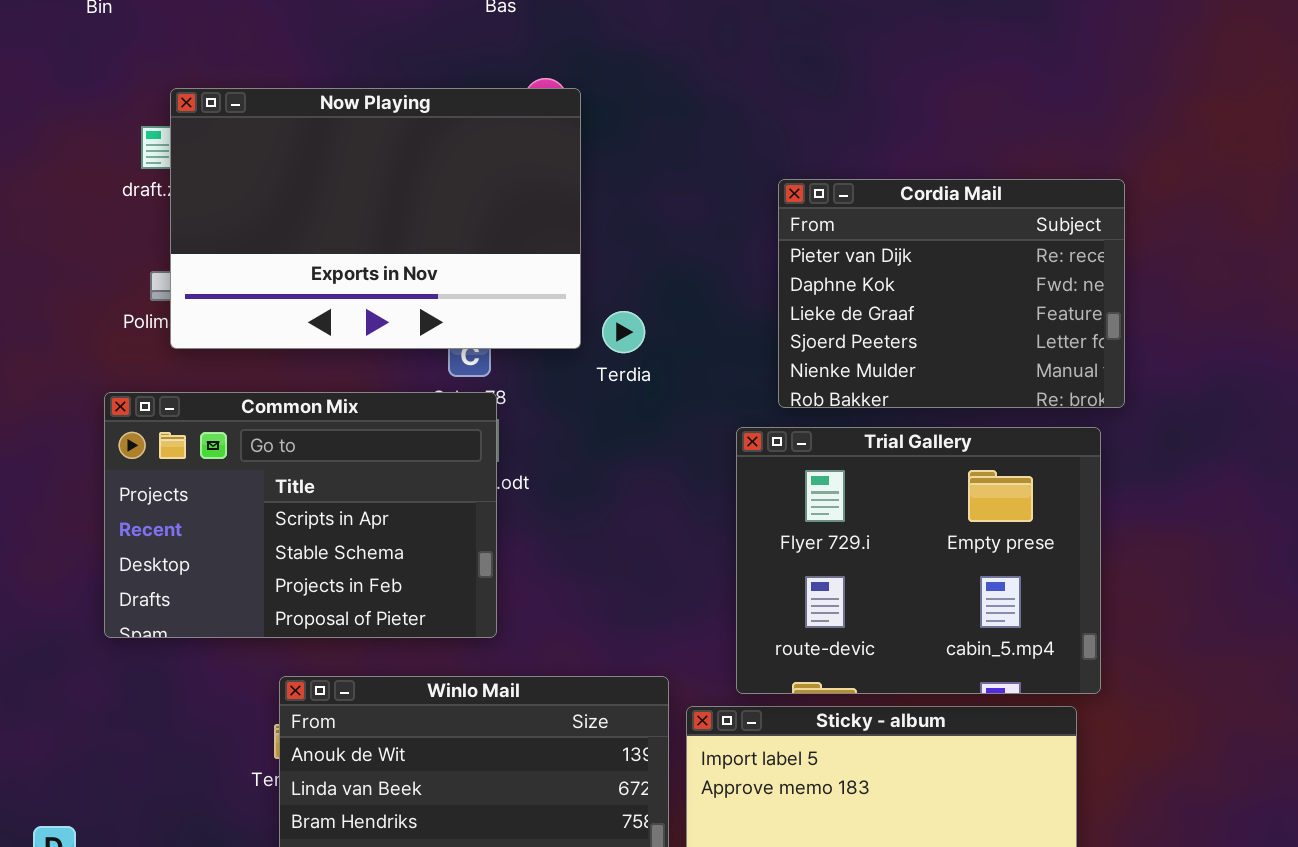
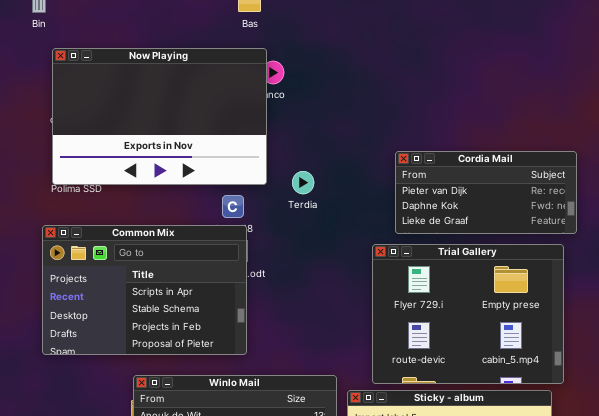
Now Playing: [170,88,581,349] -> [52,48,267,185], moved
Cordia Mail: [778,179,1125,408] -> [395,151,577,234], resized
Terdia: [602,311,645,353] -> [292,171,314,194], moved

